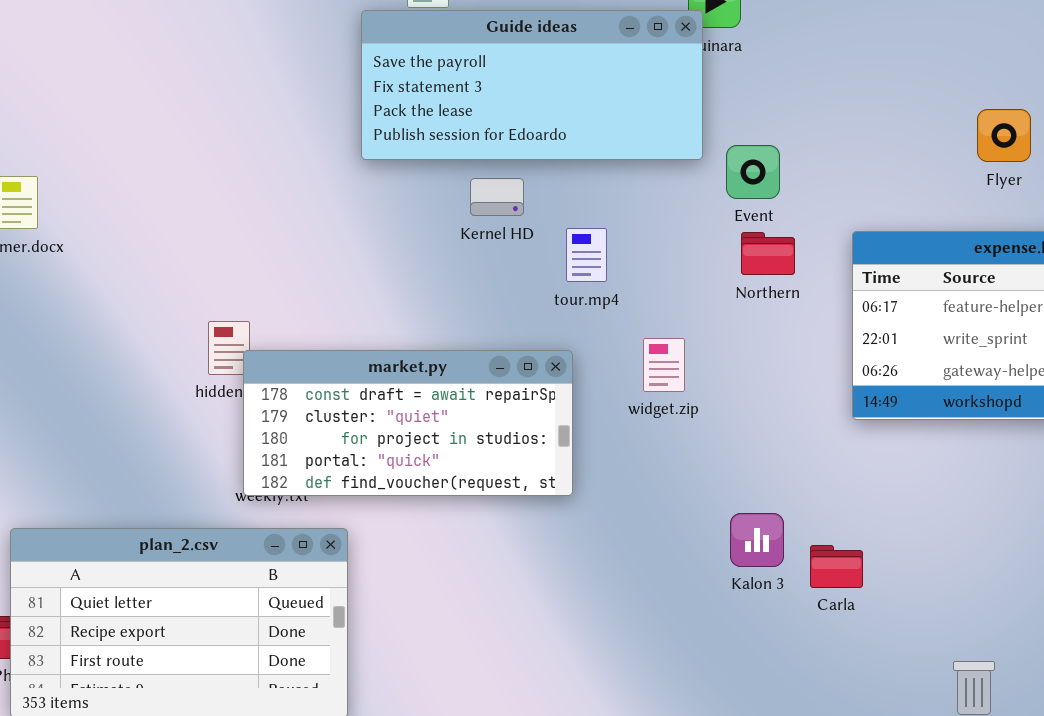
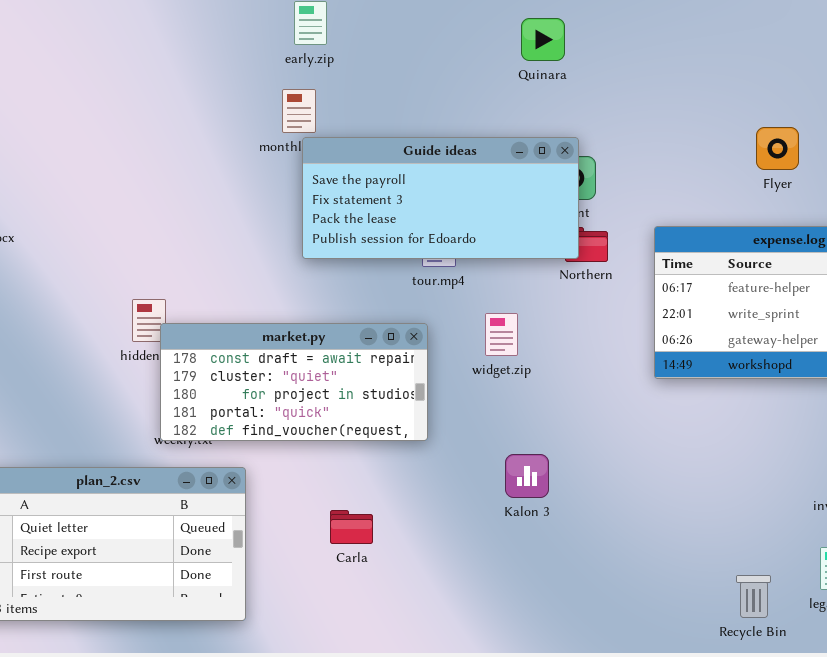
Guide ideas: [361,10,703,160] -> [302,137,579,259], moved
Kalon 3: [730,513,784,567] -> [505,454,549,498], moved
Carla: [810,545,863,588] -> [330,510,373,544], moved

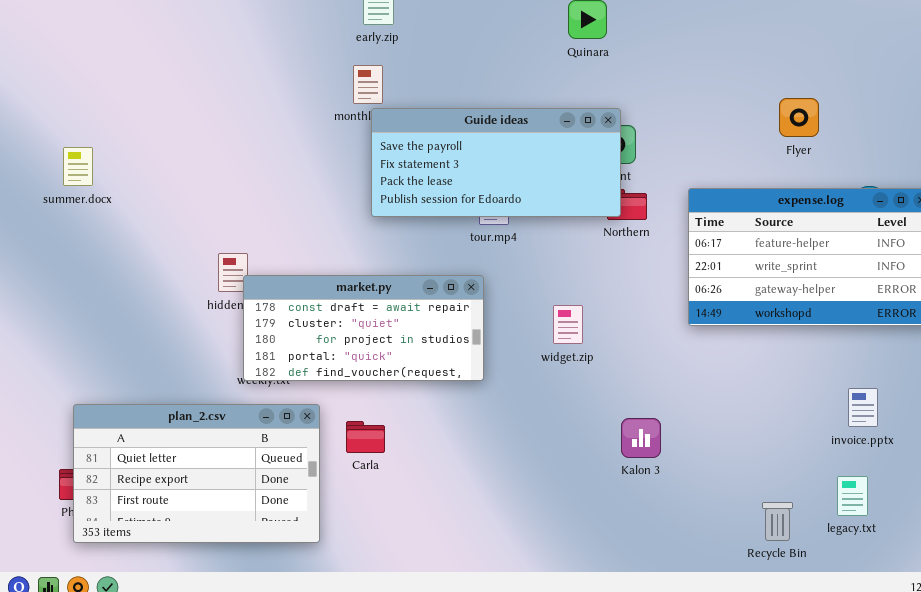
widget.zip: [485,313,518,356] -> [553,305,583,344], moved
Kalon 3: [505,454,549,498] -> [621,418,661,458], moved
Carla: [330,510,373,544] -> [346,421,385,453], moved

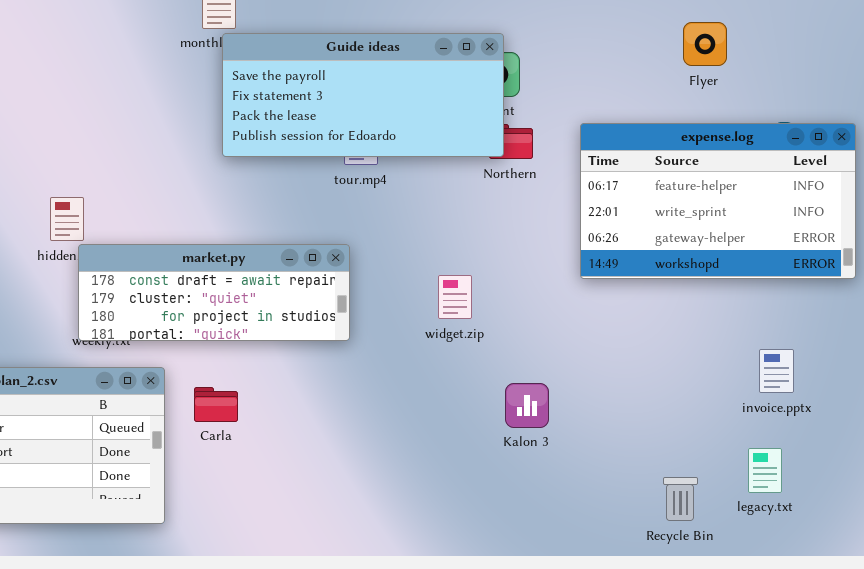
market.py: [243,275,484,381] -> [78,244,350,341], resized
widget.zip: [553,305,583,344] -> [438,275,472,319], moved

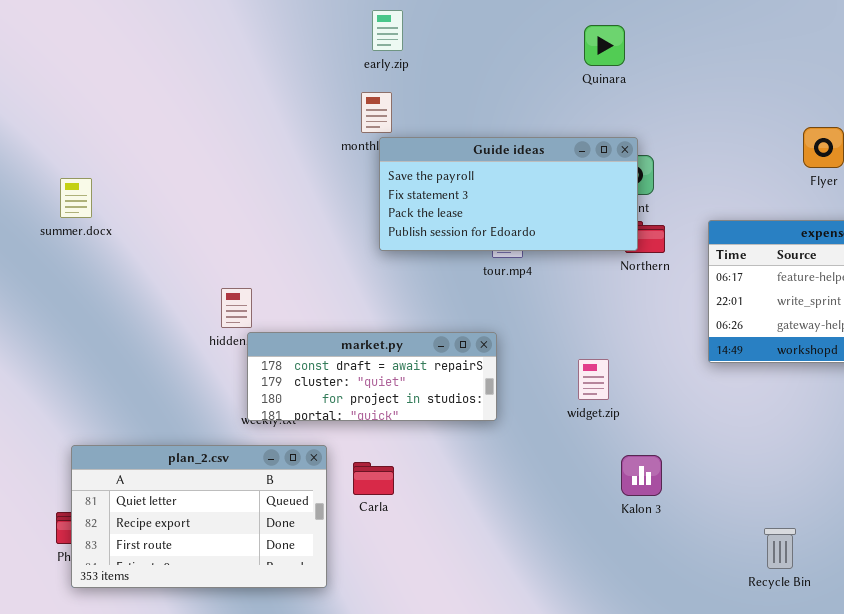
Kalon 3: [505,383,549,428] -> [621,455,662,496], moved
Recycle Bin: [663,477,698,521] -> [764,528,796,569], moved

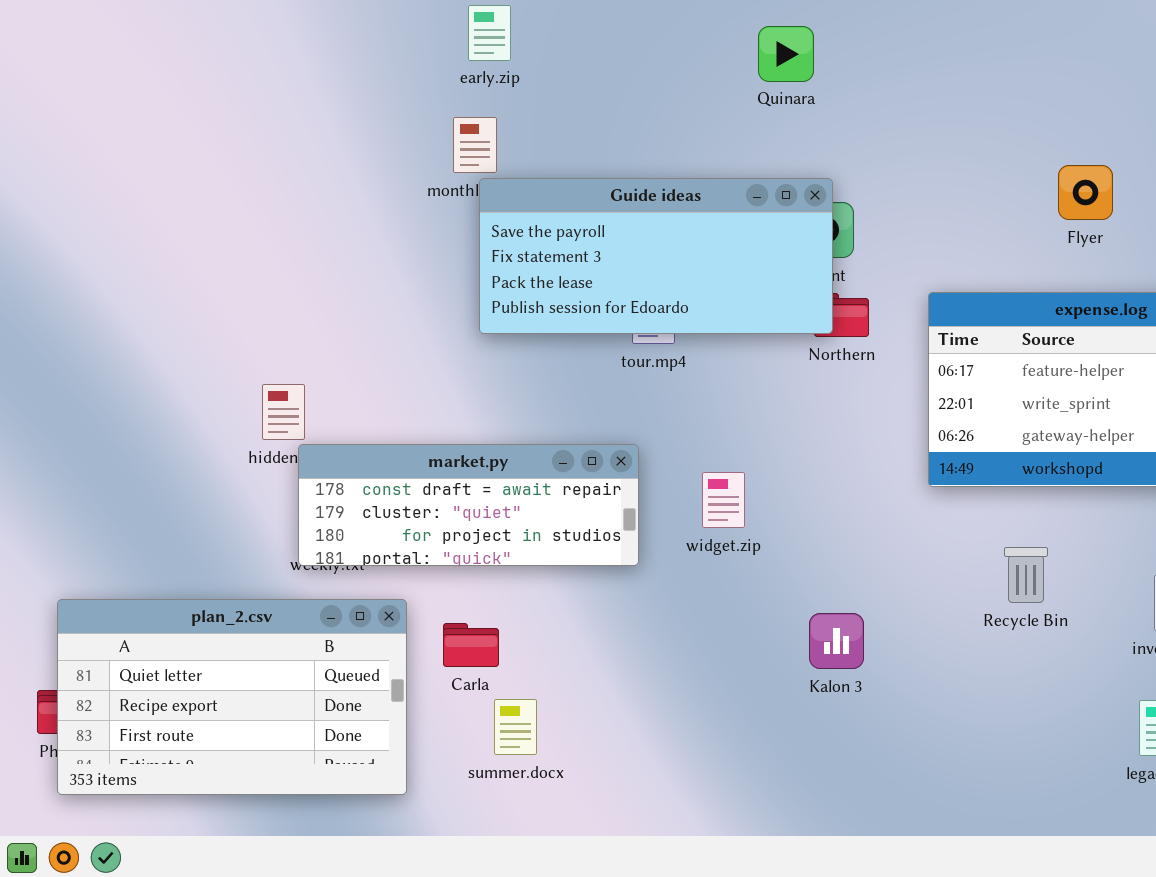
summer.docx: [60,178,92,218] -> [494,699,537,755], moved
widget.zip: [578,359,609,400] -> [702,472,745,528], moved
Recycle Bin: [764,528,796,569] -> [1004,547,1048,603], moved

